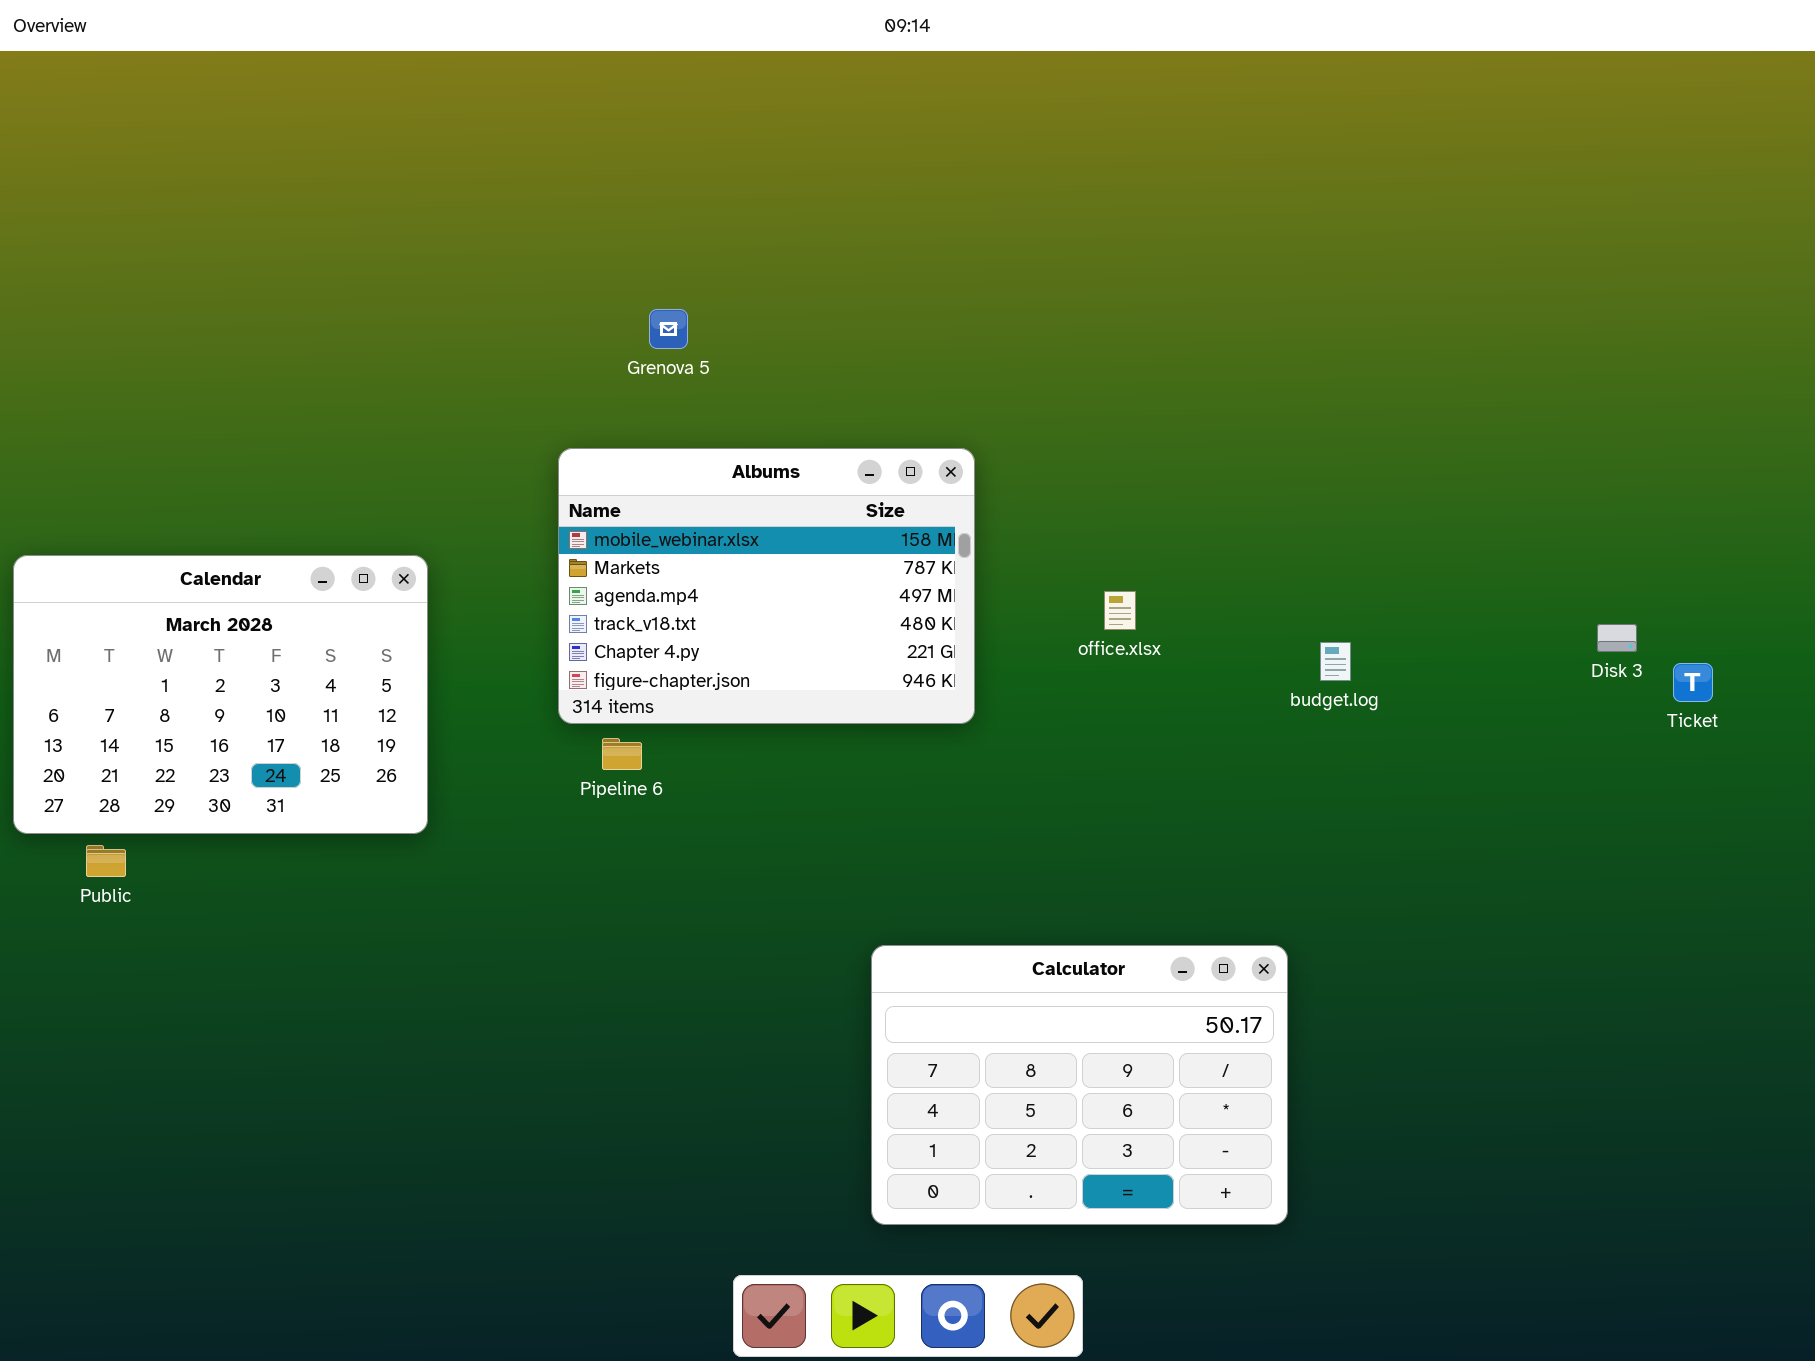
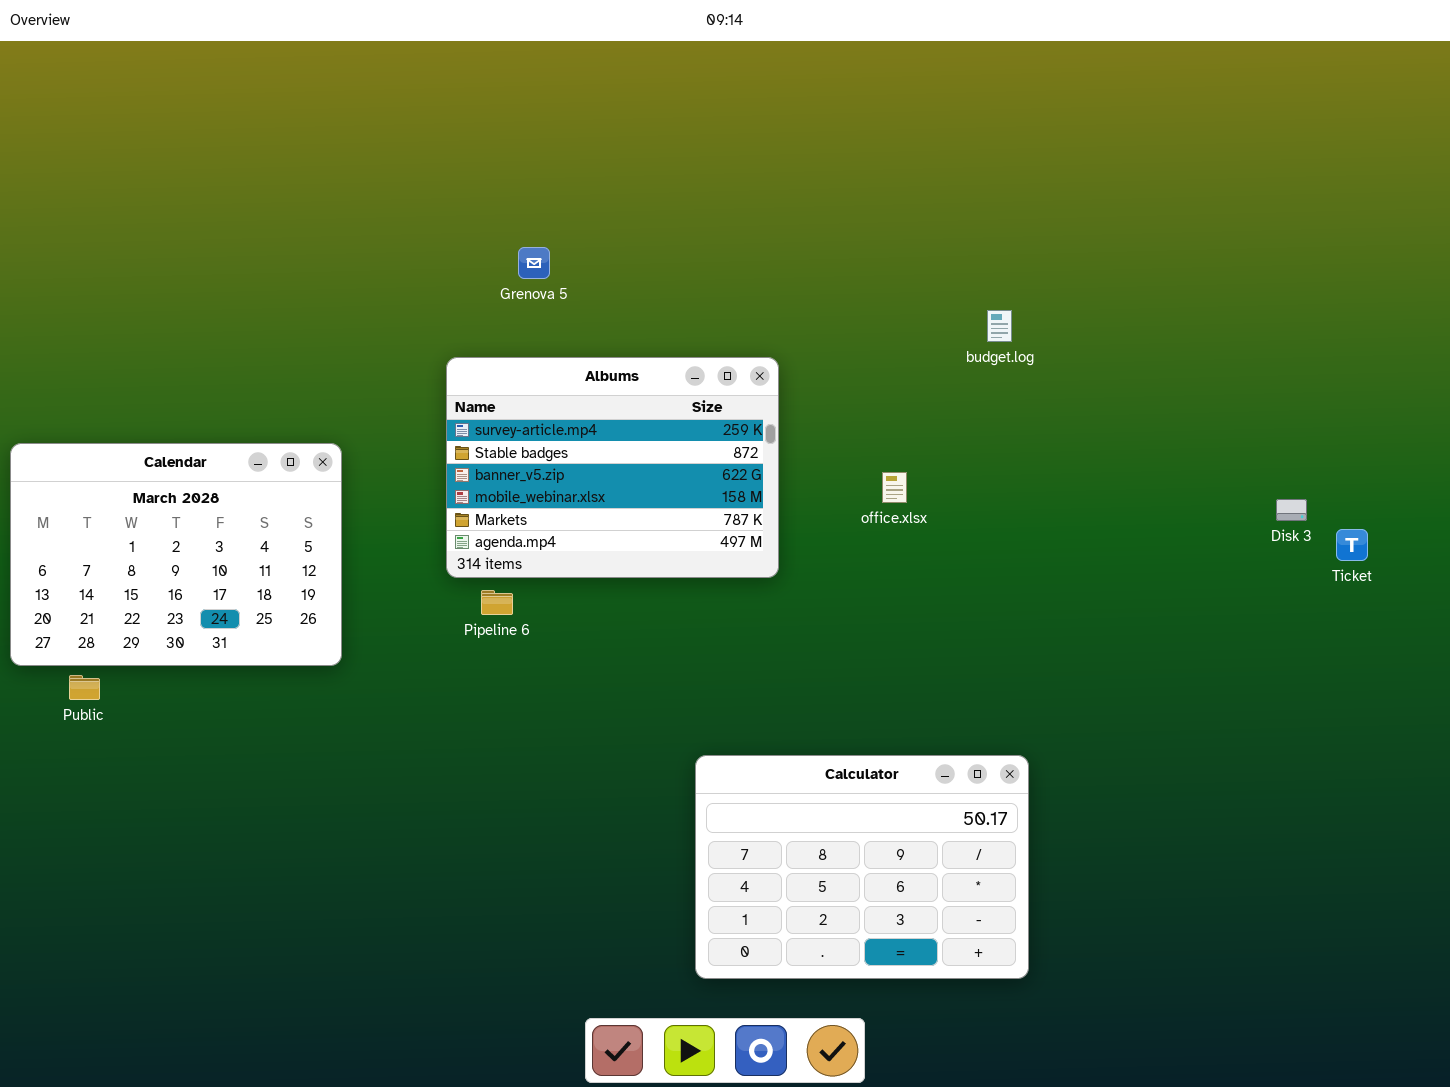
Albums: [558,448,975,724] -> [446,357,779,578], scrolled up 3 rows
budget.log: [1320,642,1351,681] -> [987,310,1012,342], moved

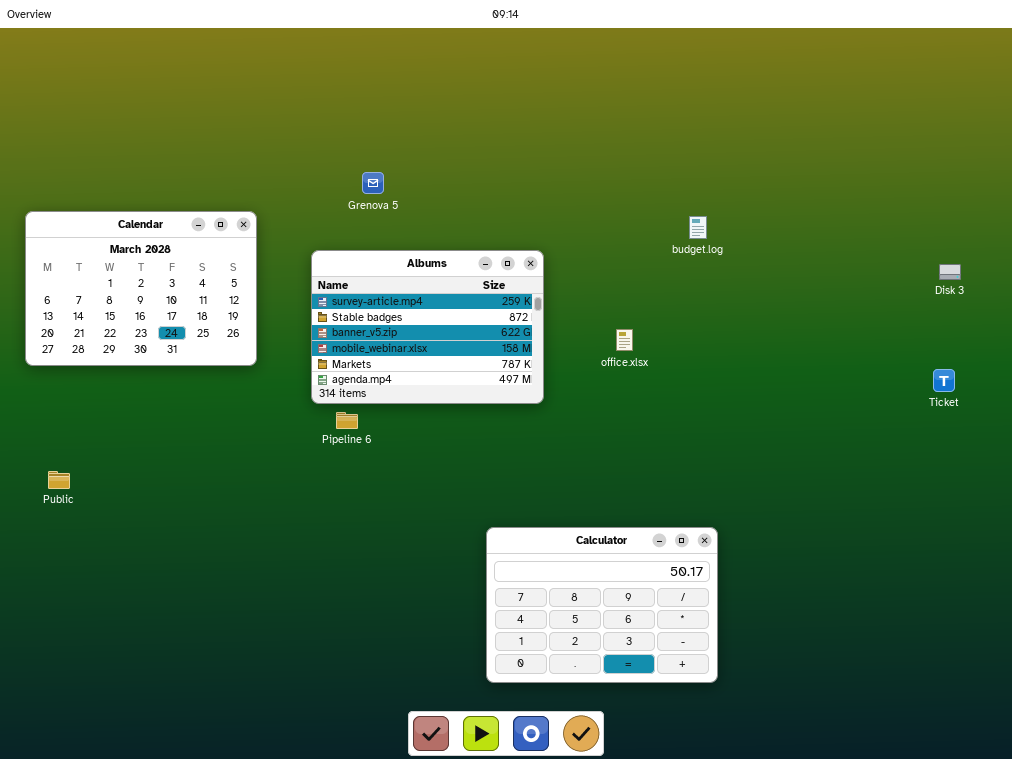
Calendar: [10,443,342,666] -> [25,211,257,366], moved
Disk 3: [1276,499,1307,521] -> [939,264,961,280], moved

